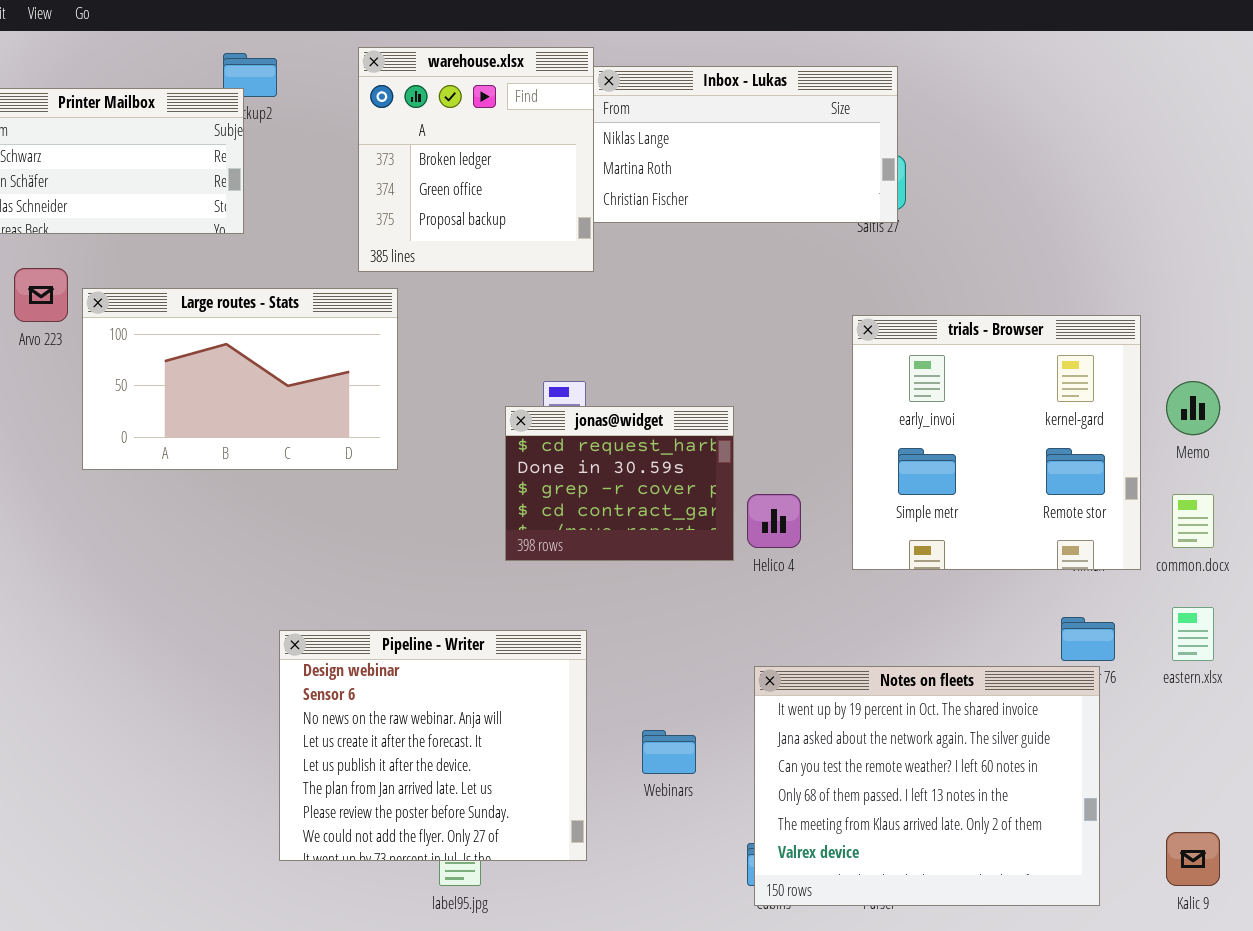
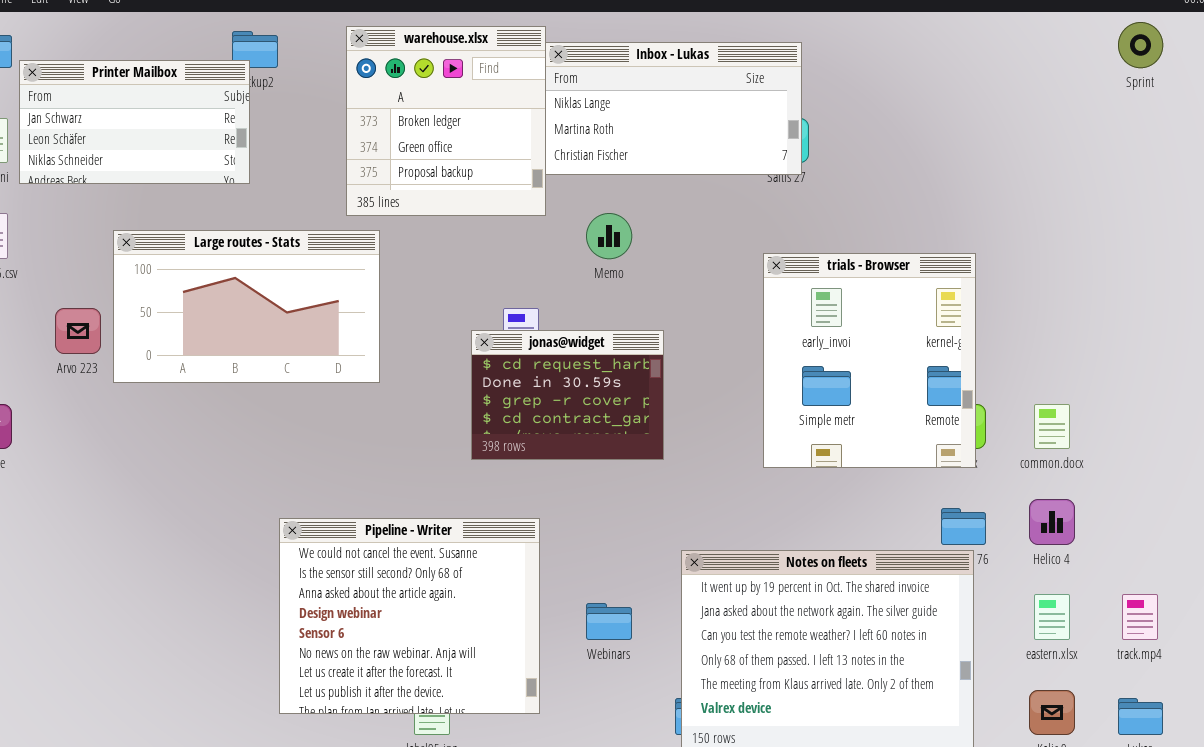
Arvo 223: [14,268,68,322] -> [55,308,101,354], moved
trials - Browser: [852,315,1141,570] -> [763,253,976,468], resized
Memo: [1166,381,1220,435] -> [586,213,632,259], moved
Helico 4: [747,494,801,548] -> [1029,499,1075,545], moved
eastern.xlsx: [1172,607,1214,661] -> [1034,594,1070,640], moved
Pipeline - Writer: [279,630,587,861] -> [279,518,540,714], scrolled up 3 rows

